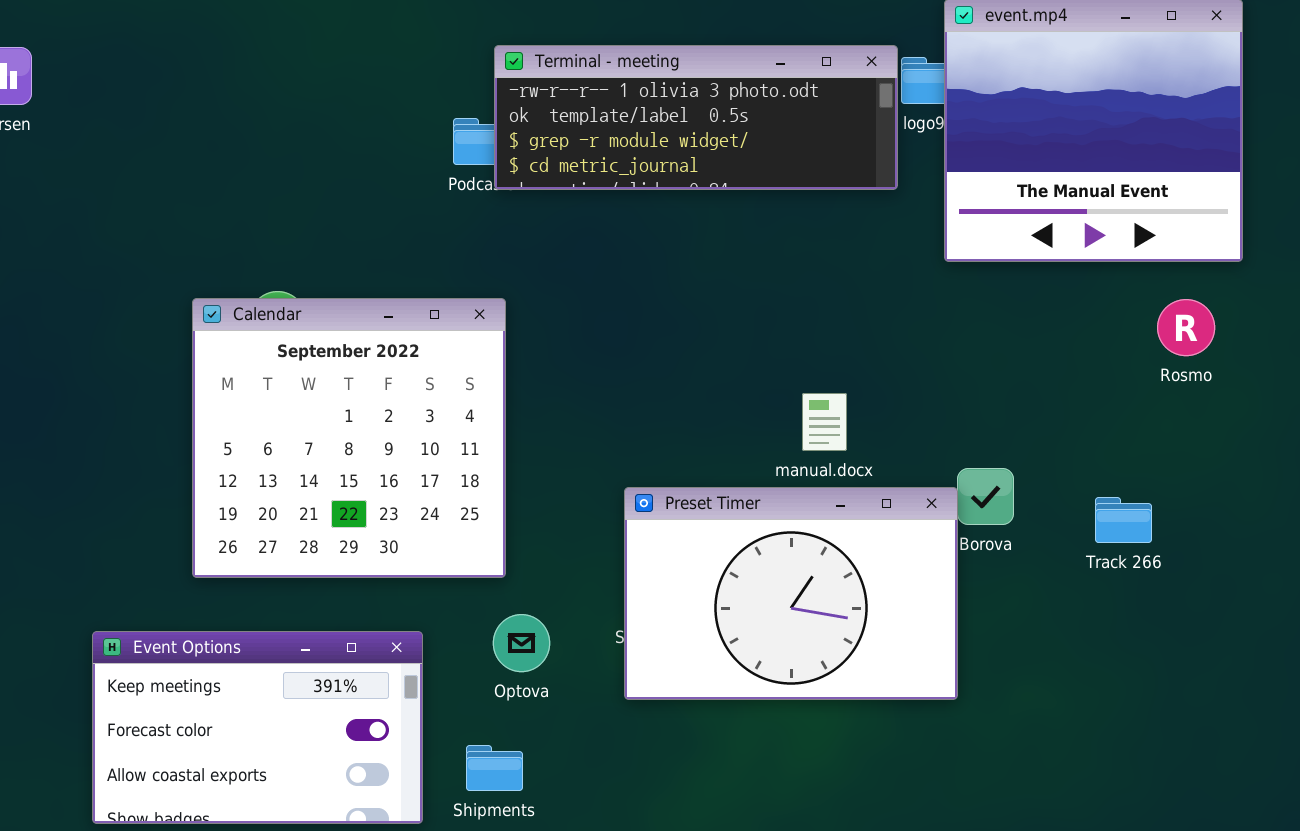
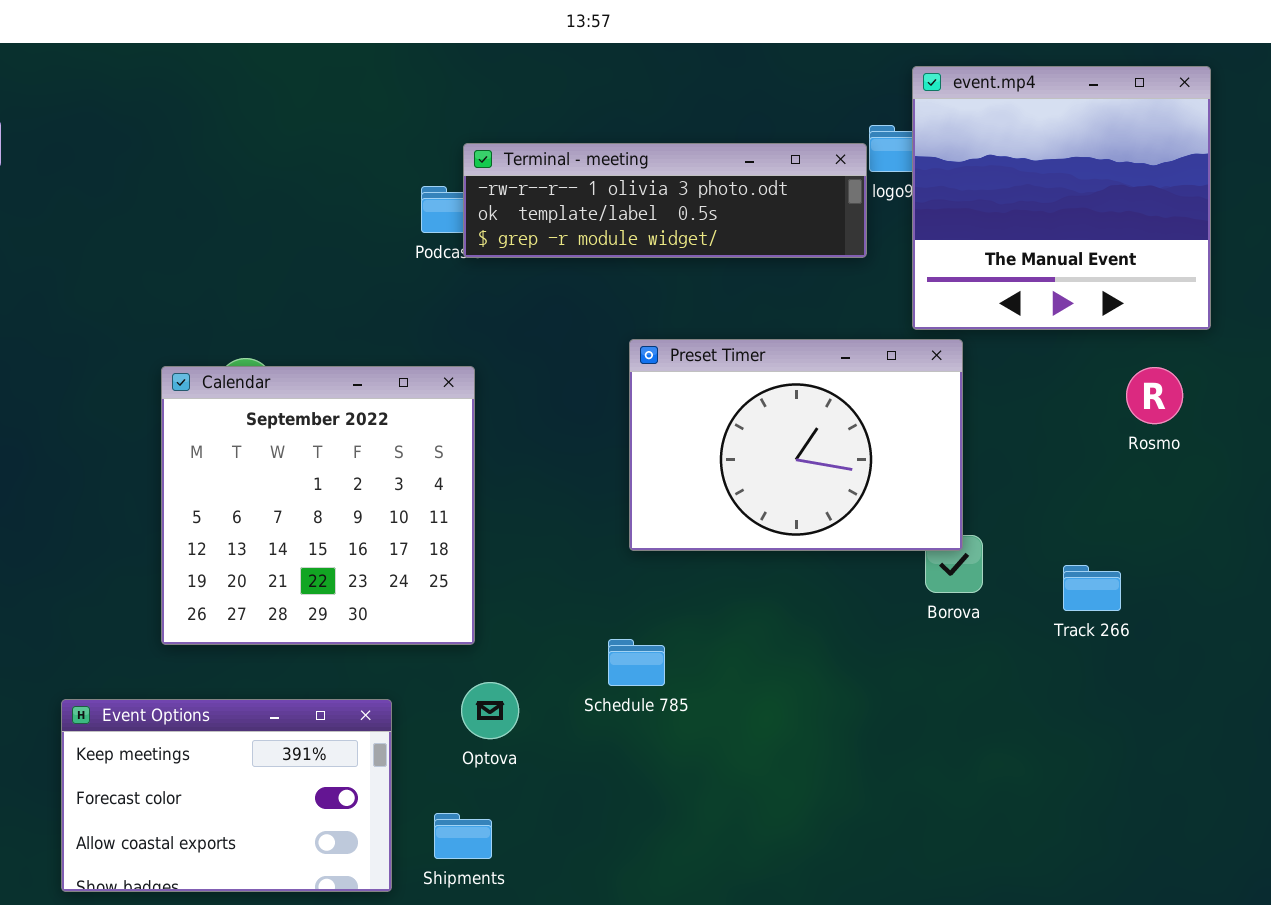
Terminal - meeting: [494,45,898,190] -> [463,143,867,258], resized
Preset Timer: [624,487,958,700] -> [629,339,963,551], moved

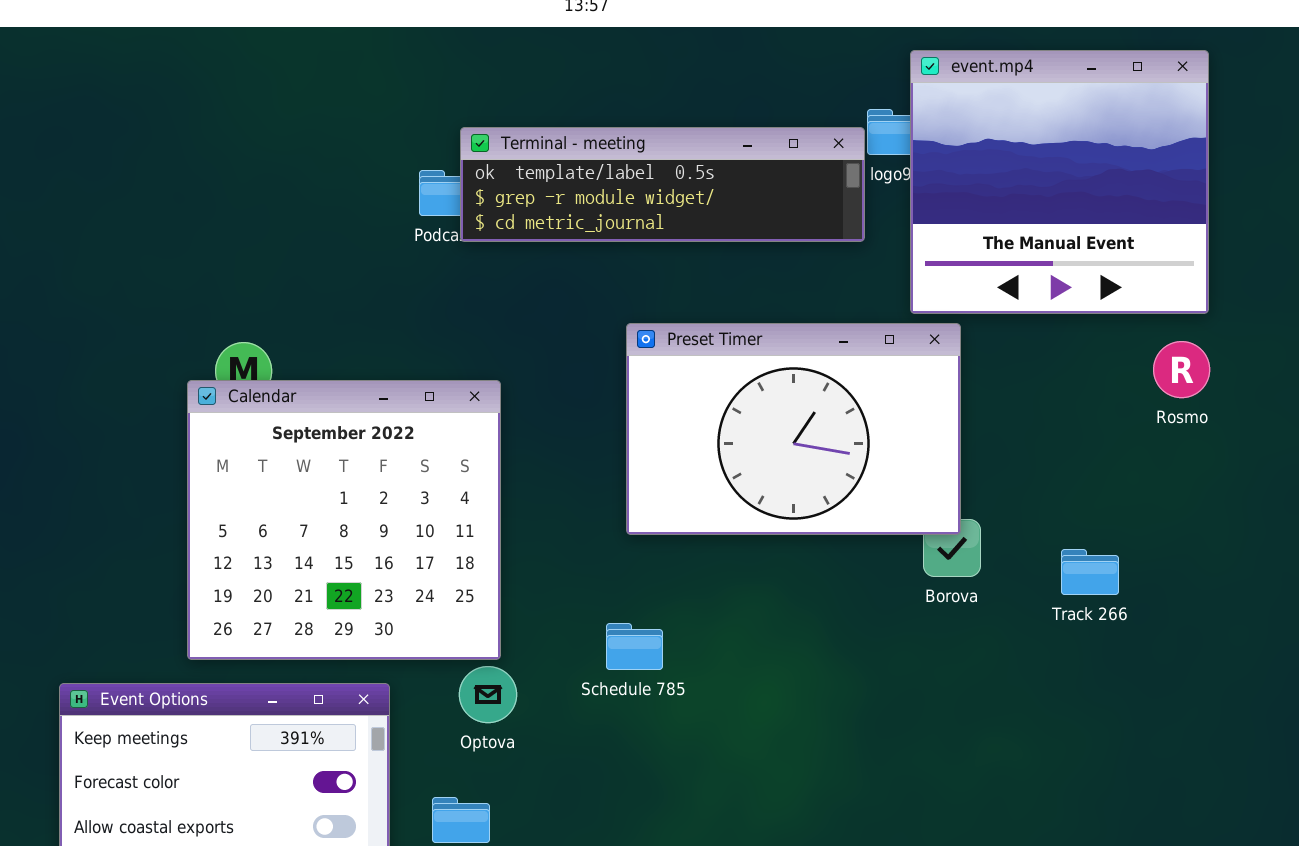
Terminal - meeting: [463,143,867,258] -> [460,127,865,242], scrolled down 1 row
Calendar: [161,366,475,645] -> [187,380,501,660], moved
Rosmo: [1126,367,1183,424] -> [1153,341,1210,398], moved

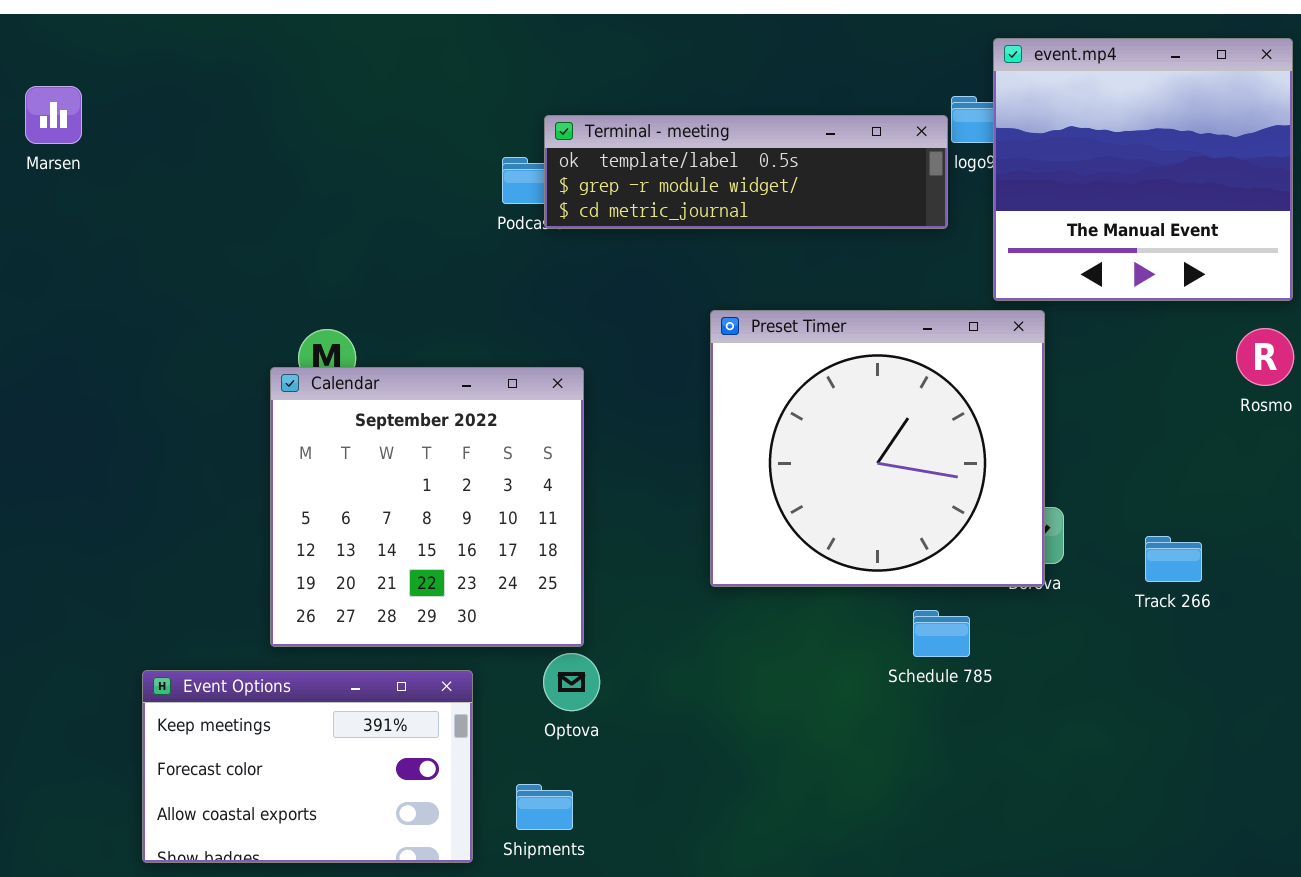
Preset Timer: [626,323,961,535] -> [710,310,1045,587], resized
Schedule 785: [606,623,663,670] -> [913,610,970,657], moved

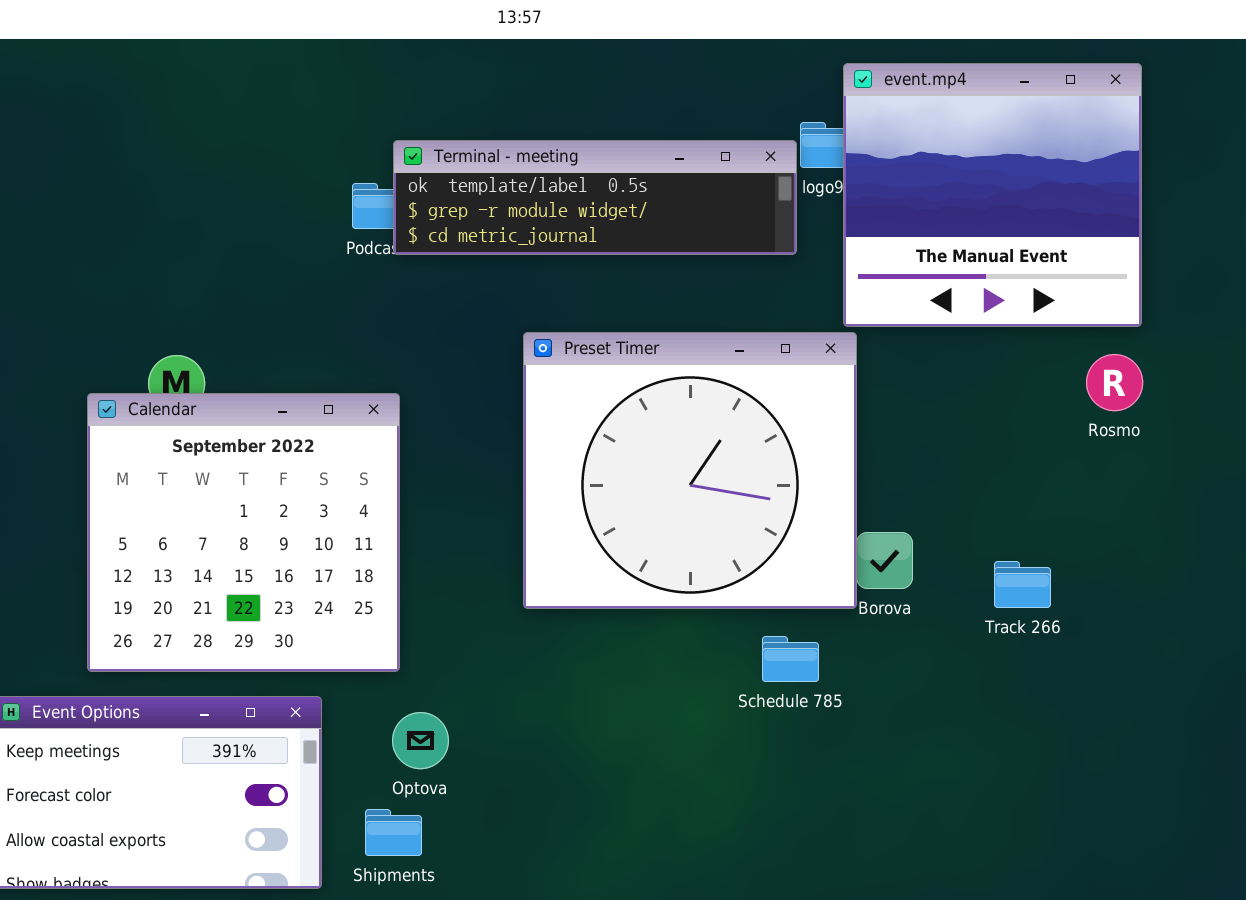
Preset Timer: [710,310,1045,587] -> [523,332,857,609], moved
Calendar: [270,367,584,647] -> [87,393,400,672], moved
Optova: [543,653,600,711] -> [392,712,449,769], moved

